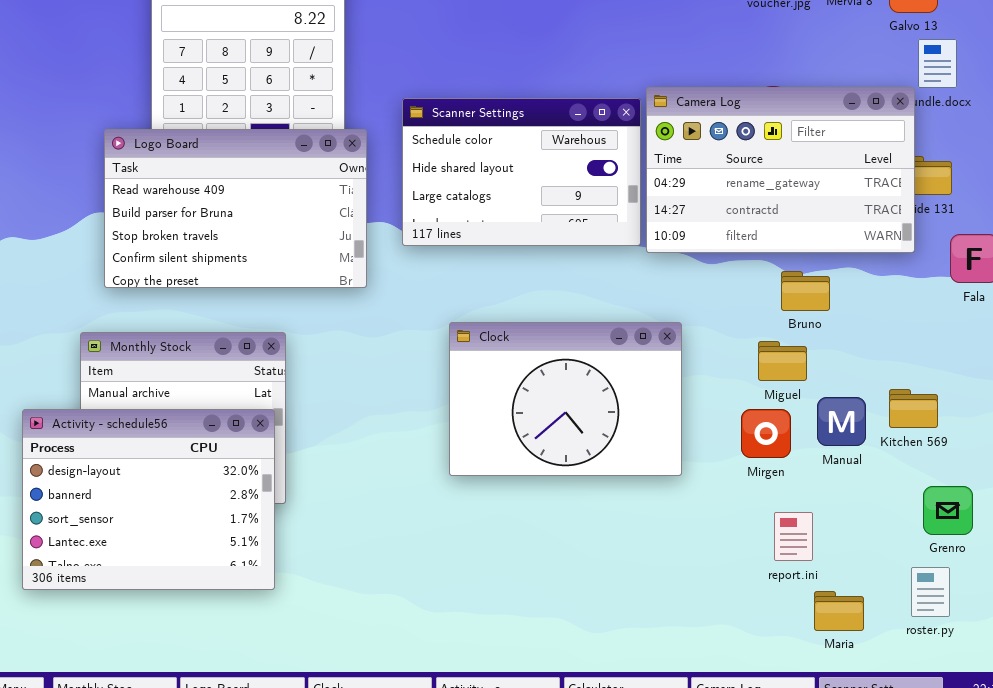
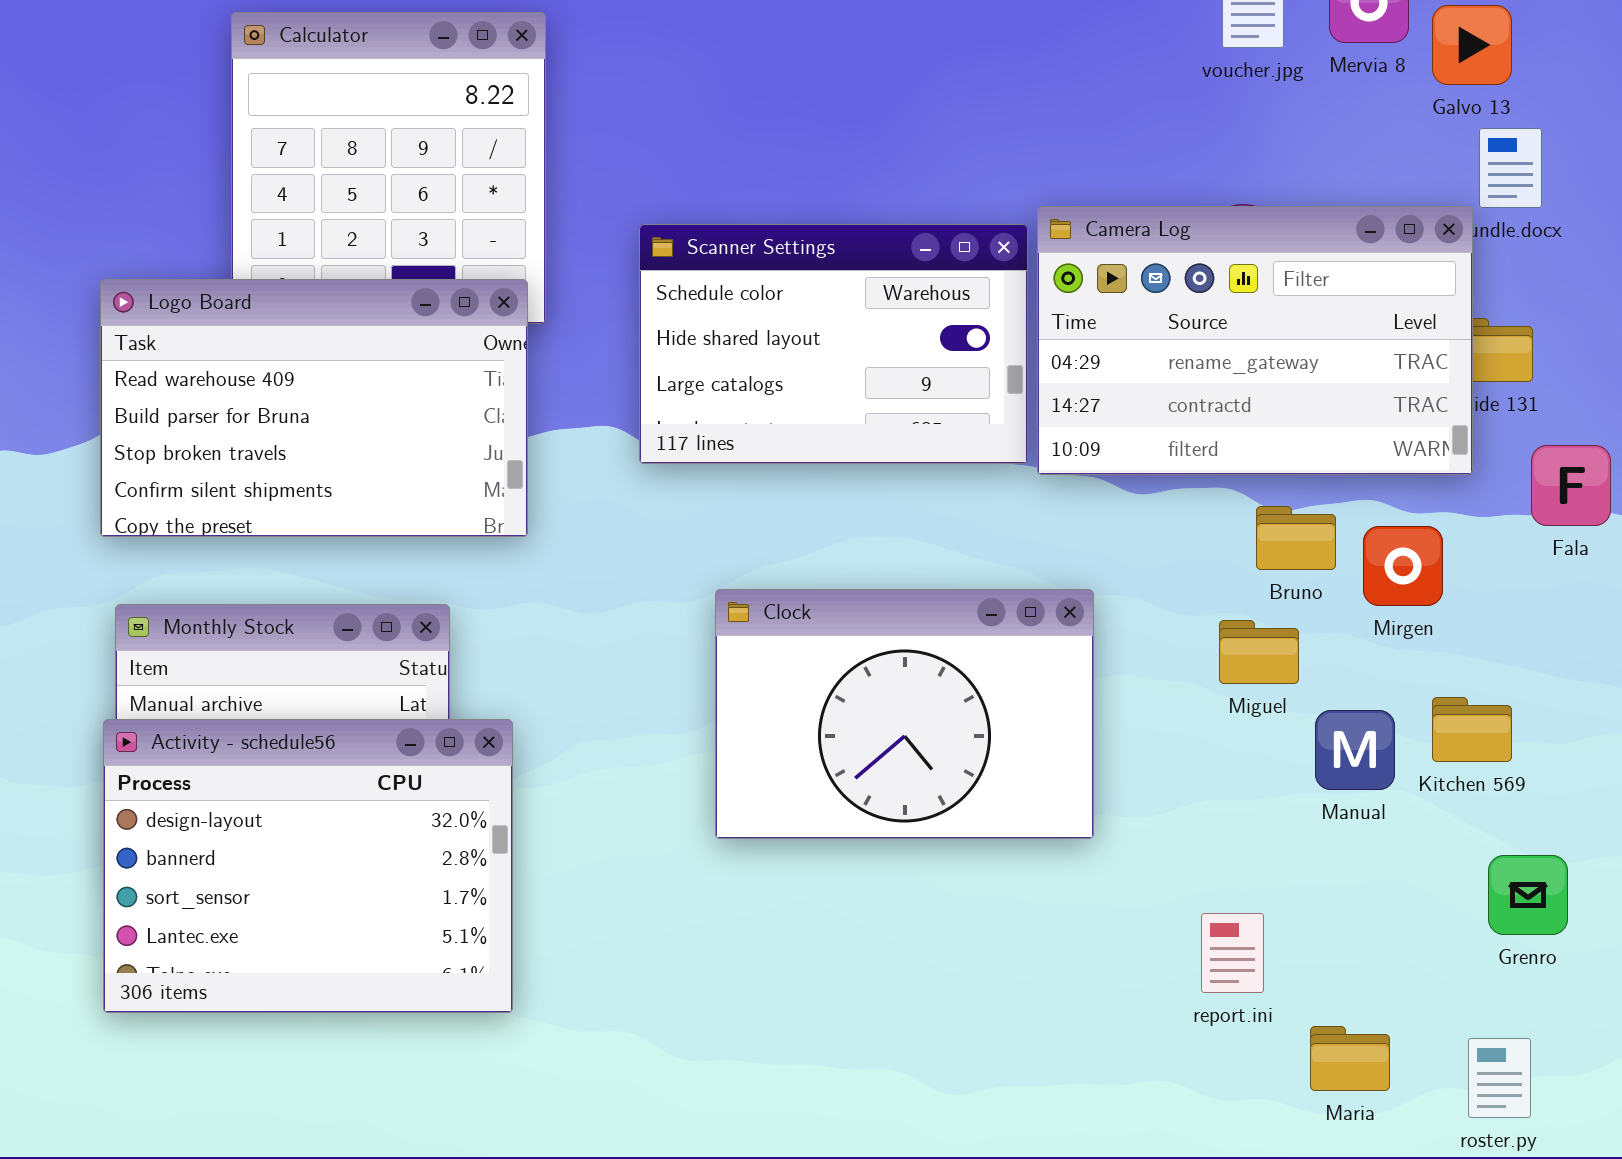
Logo Board: [104,129,367,288] -> [100,279,528,537], moved
Activity - schedule56: [22,409,275,590] -> [103,719,513,1013], moved
Mirgen: [741,409,791,458] -> [1363,526,1443,606], moved
report.ini: [774,512,813,561] -> [1201,913,1264,993], moved
roster.py: [911,567,950,617] -> [1468,1038,1531,1118], moved

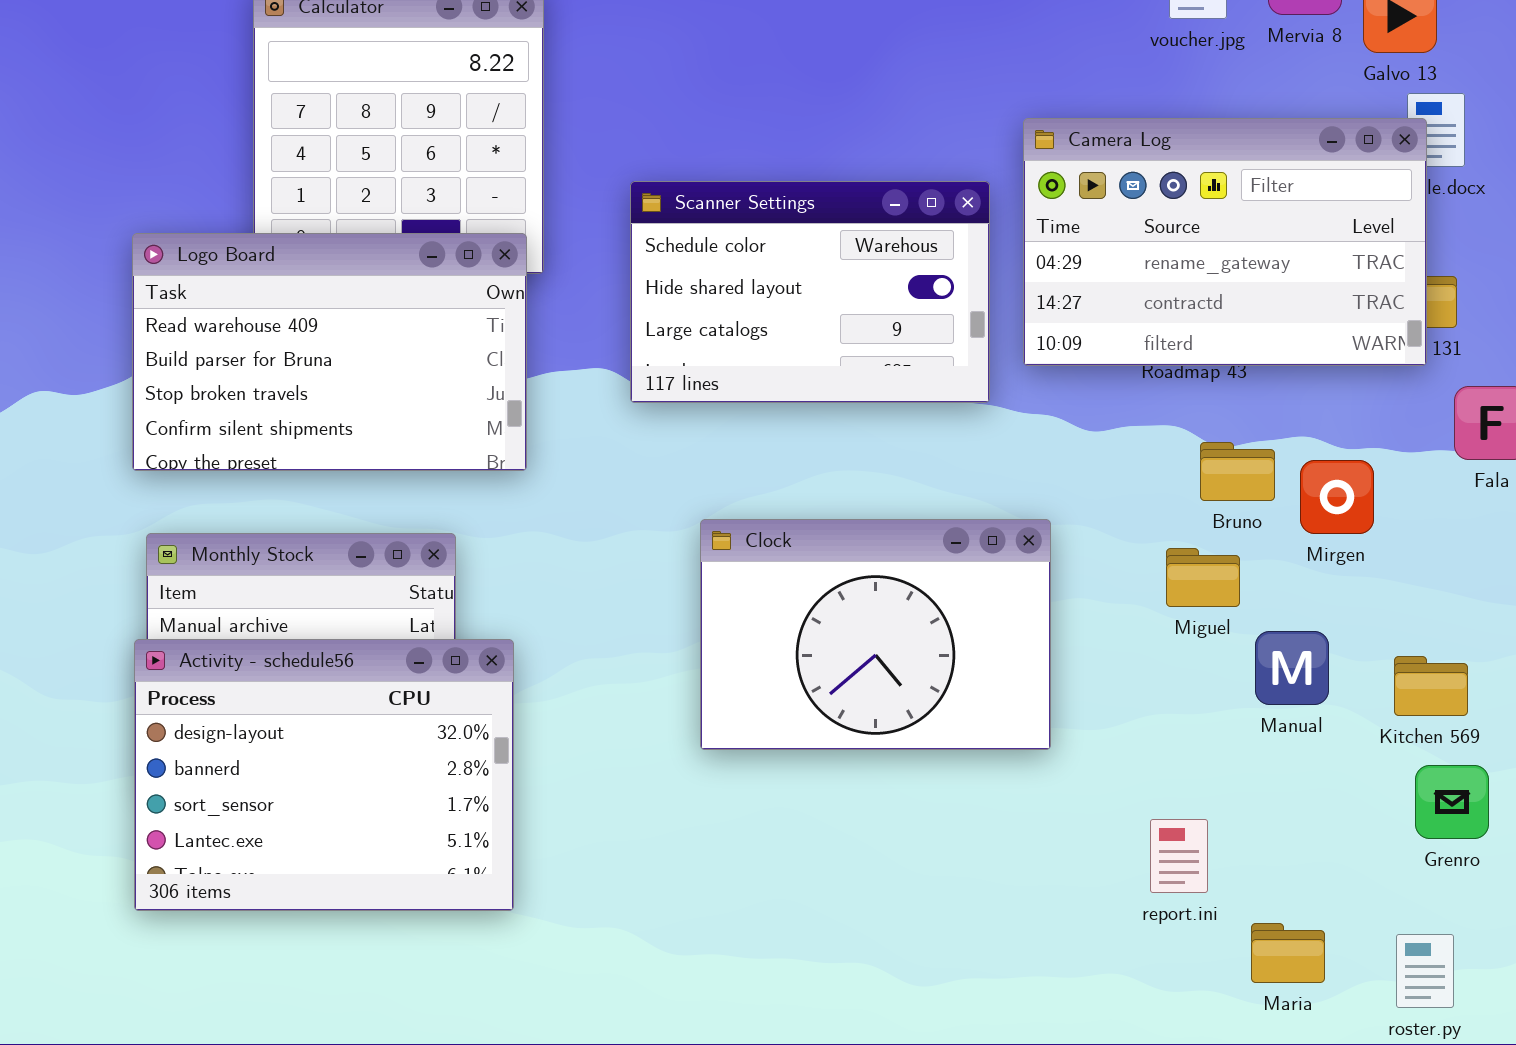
Camera Log: [1037,206,1473,475] -> [1023,118,1427,366], moved
Kitchen 569: [1432,697,1512,762] -> [1394,656,1468,716], moved

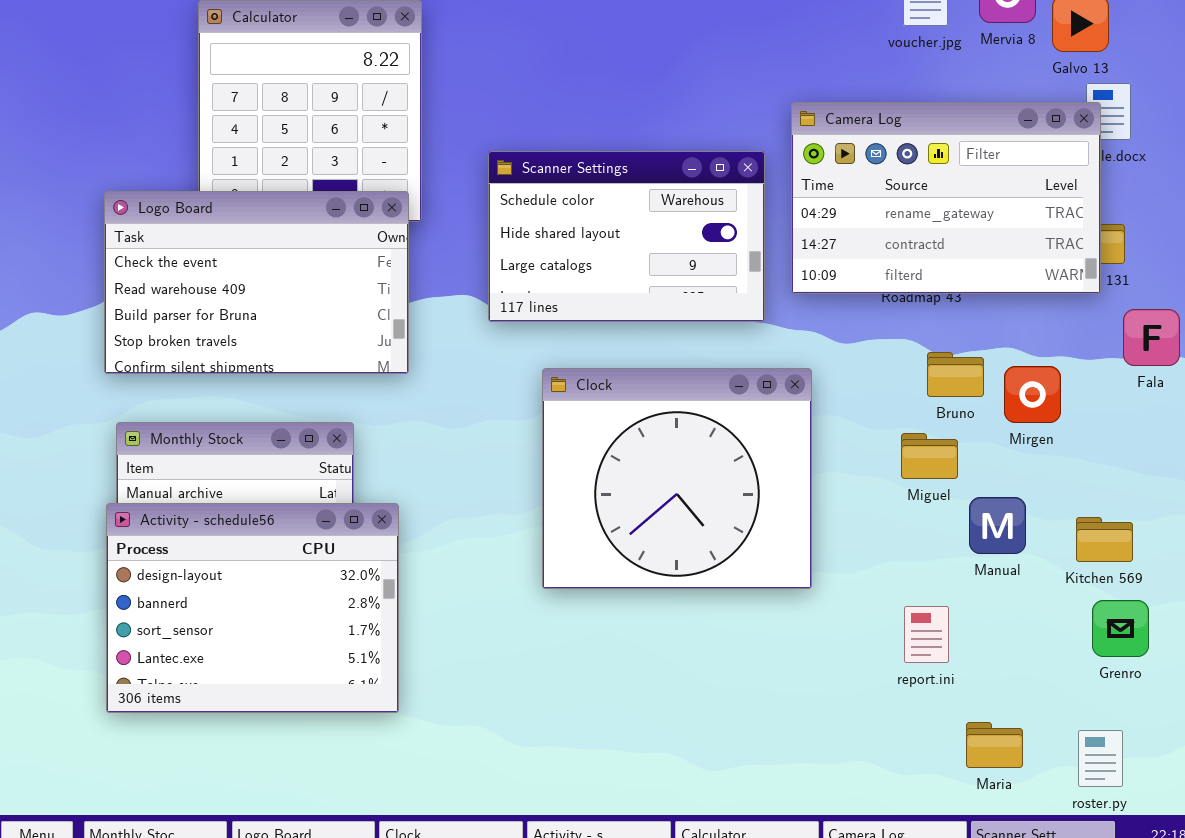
Logo Board: [132,233,527,471] -> [104,191,409,374], scrolled up 1 row
Clock: [700,519,1051,750] -> [542,368,812,589], resized
report.ini: [1150,819,1208,893] -> [904,606,949,663], moved

